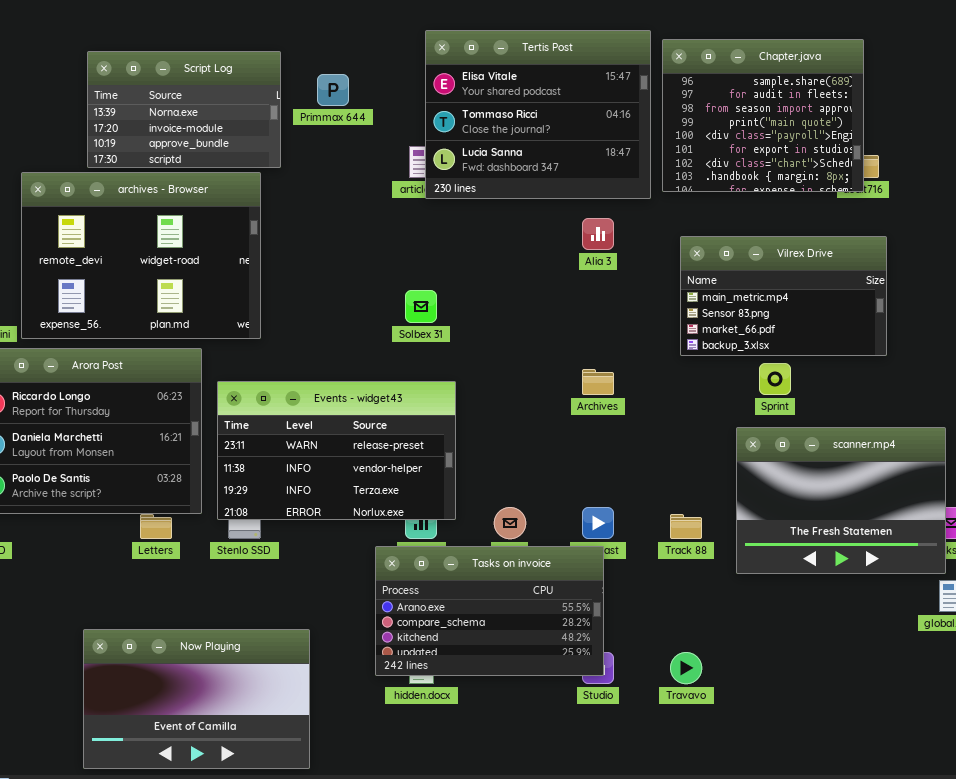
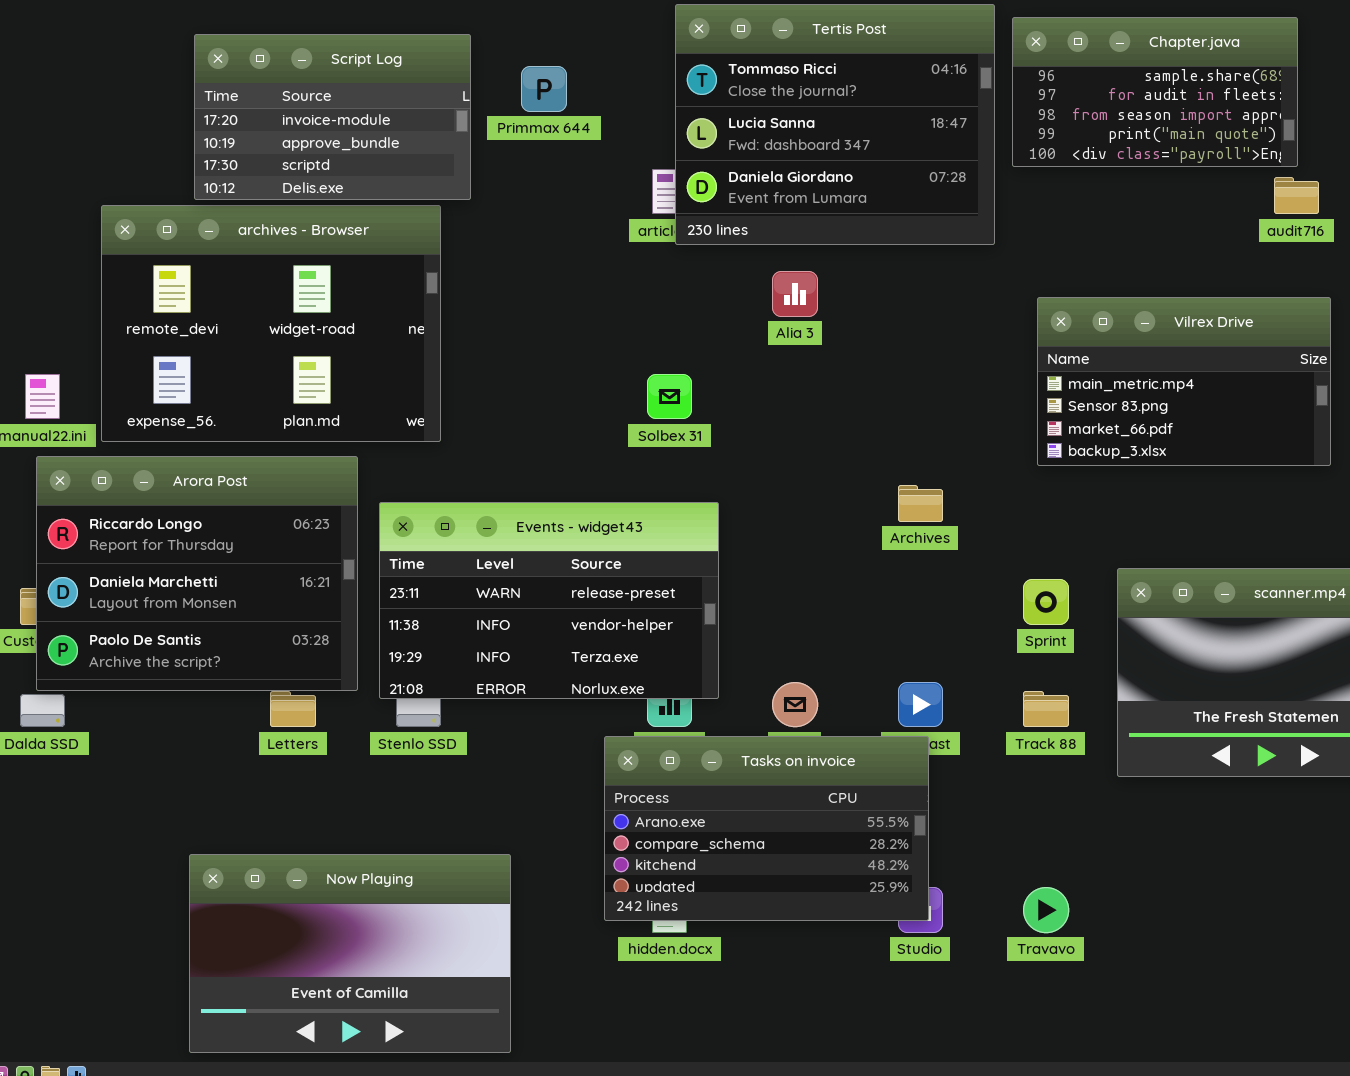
Tertis Post: [425,30,651,199] -> [675,4,995,245], scrolled down 1 row
Chapter.java: [662,39,864,192] -> [1012,17,1298,167], resized
Script Log: [87,51,281,168] -> [194,34,471,200], scrolled down 1 row
Alia 3: [582,218,614,250] -> [772,271,818,317], moved
Sprint: [759,363,791,395] -> [1023,579,1069,625], moved

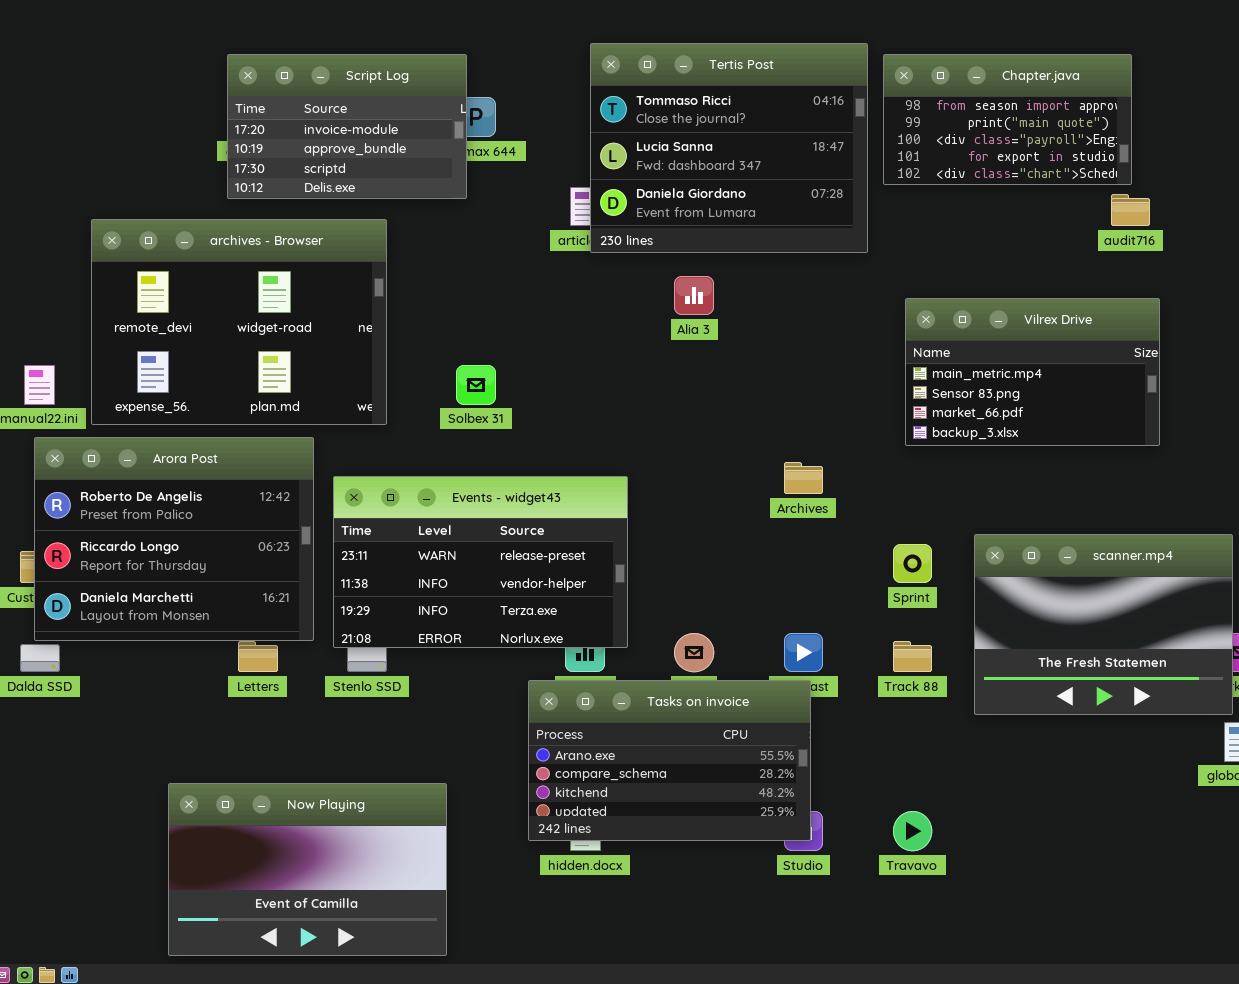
Chapter.java: [1012,17,1298,167] -> [883,54,1132,185], scrolled down 2 rows
Script Log: [194,34,471,200] -> [227,54,467,199], moved
Solbex 31: [647,374,692,419] -> [456,365,496,405], moved
Arora Post: [36,456,358,691] -> [34,437,314,641], scrolled up 1 row

